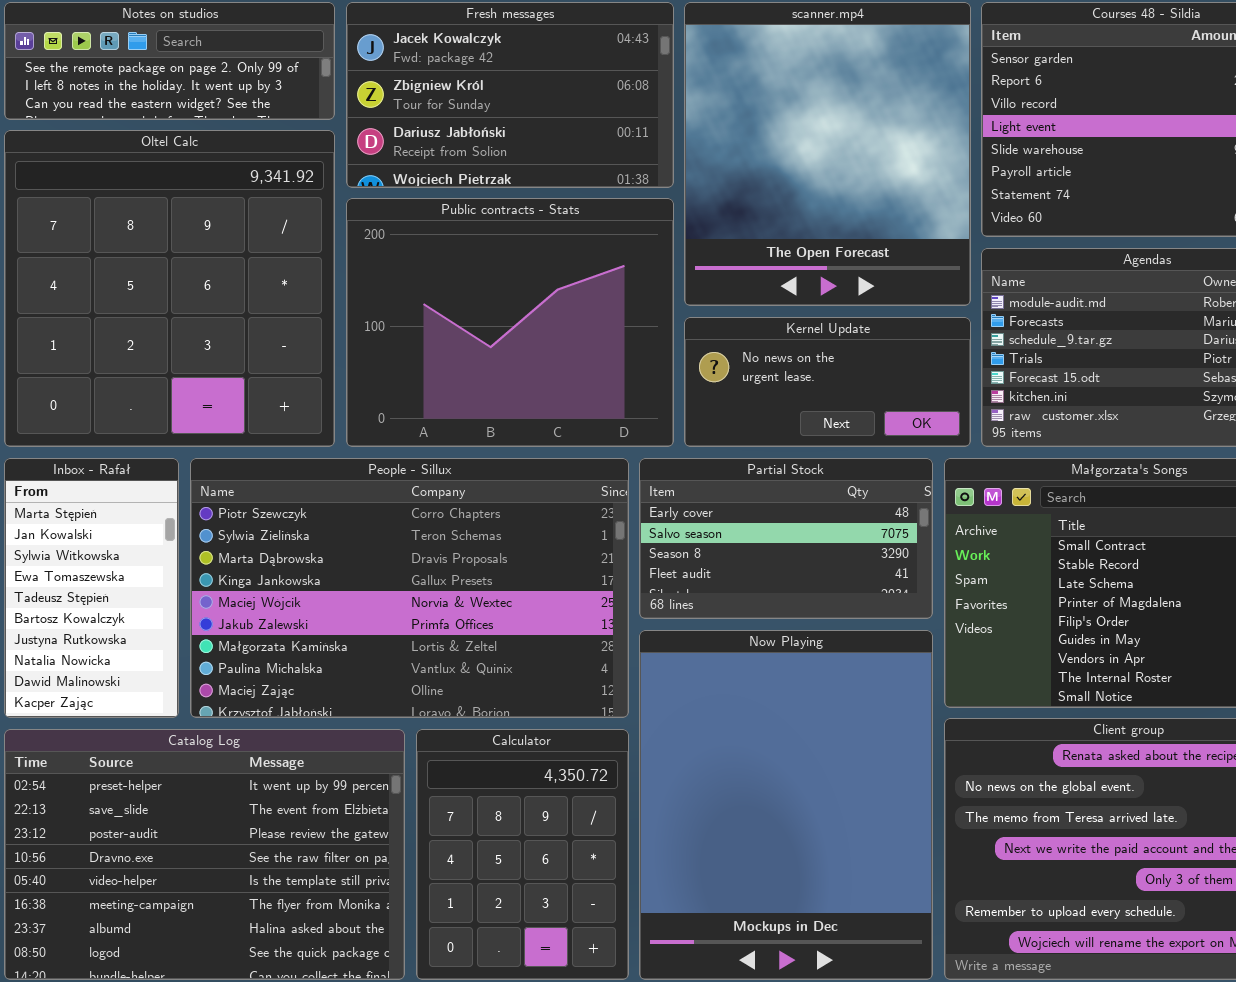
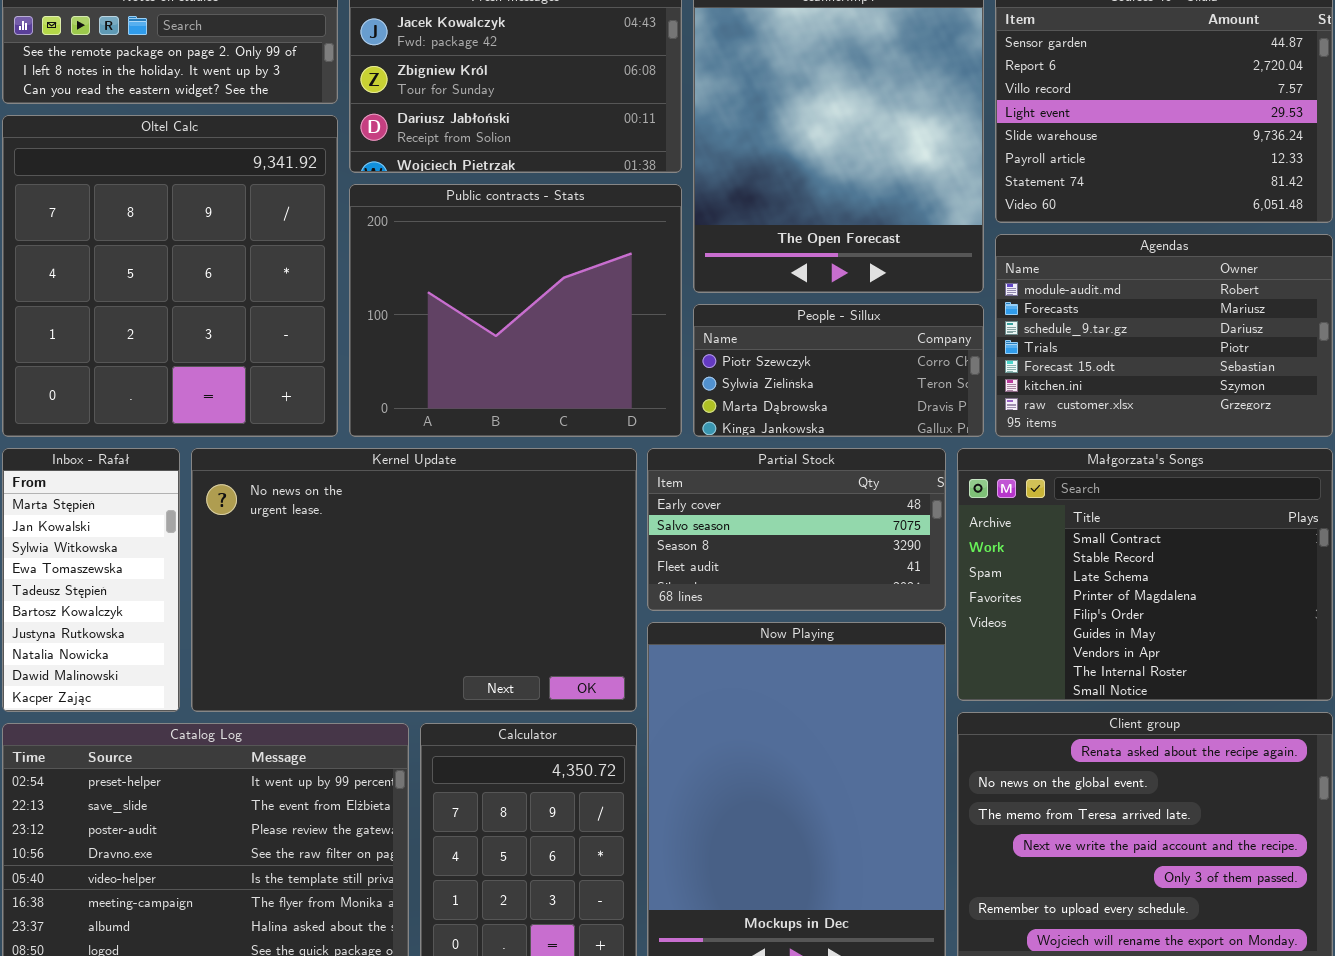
Kernel Update: [684,317,971,447] -> [191,448,637,712], moved, resized
People - Sillux: [190,458,629,718] -> [693,304,984,437], moved, resized

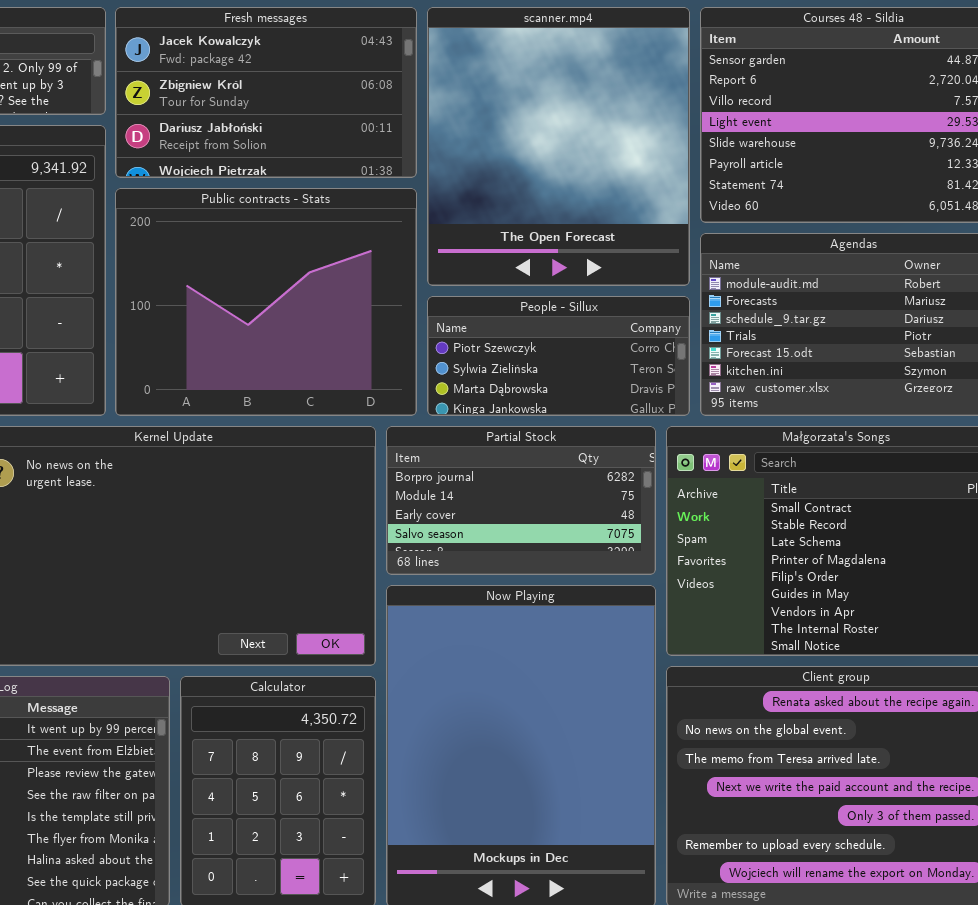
Partial Stock: [647,448,946,611] -> [386,426,656,575], scrolled up 2 rows

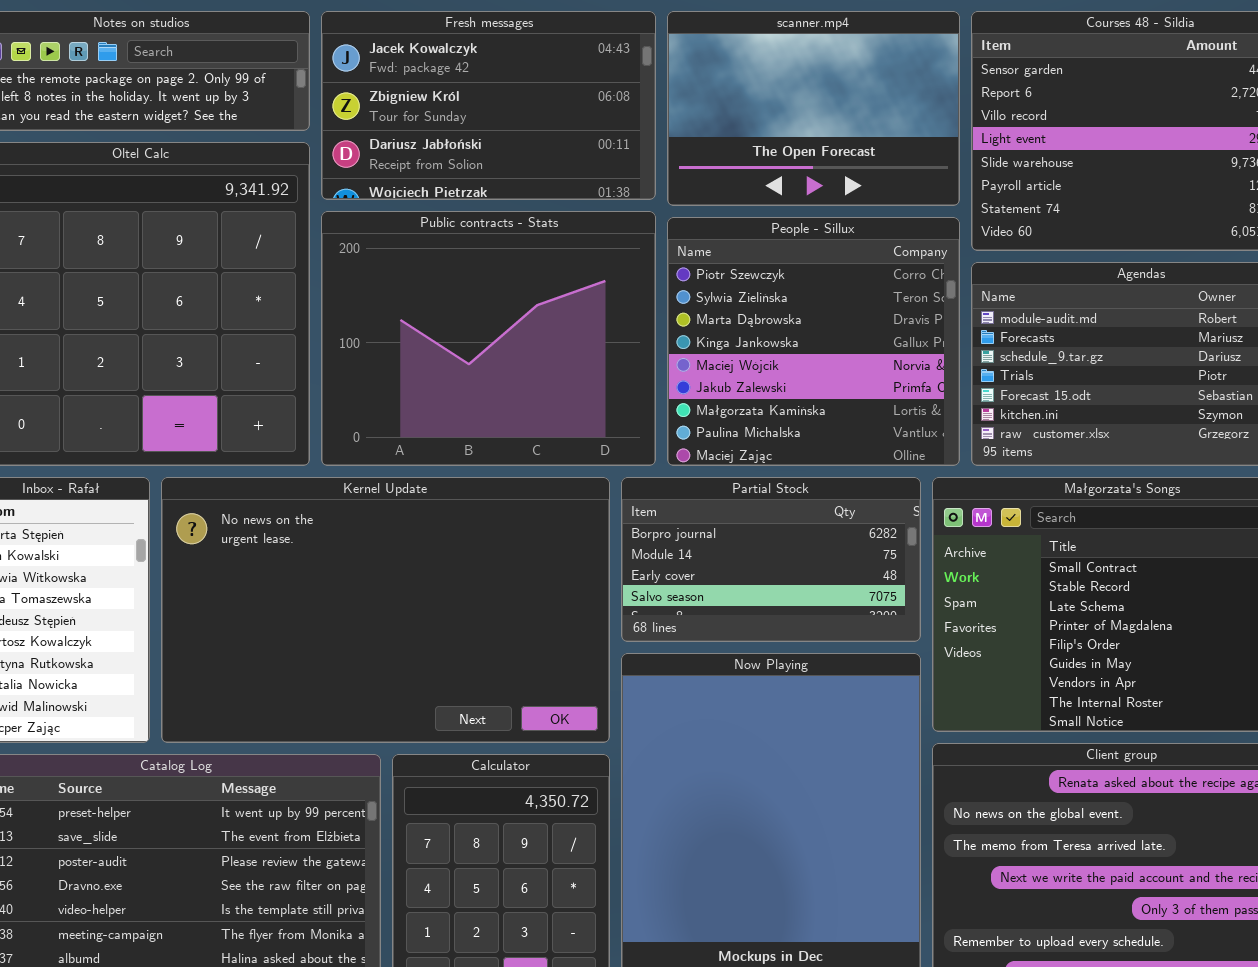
scanner.mp4: [427,7,690,286] -> [667,11,960,206], resized
People - Sillux: [427,296,690,416] -> [667,217,960,466], resized

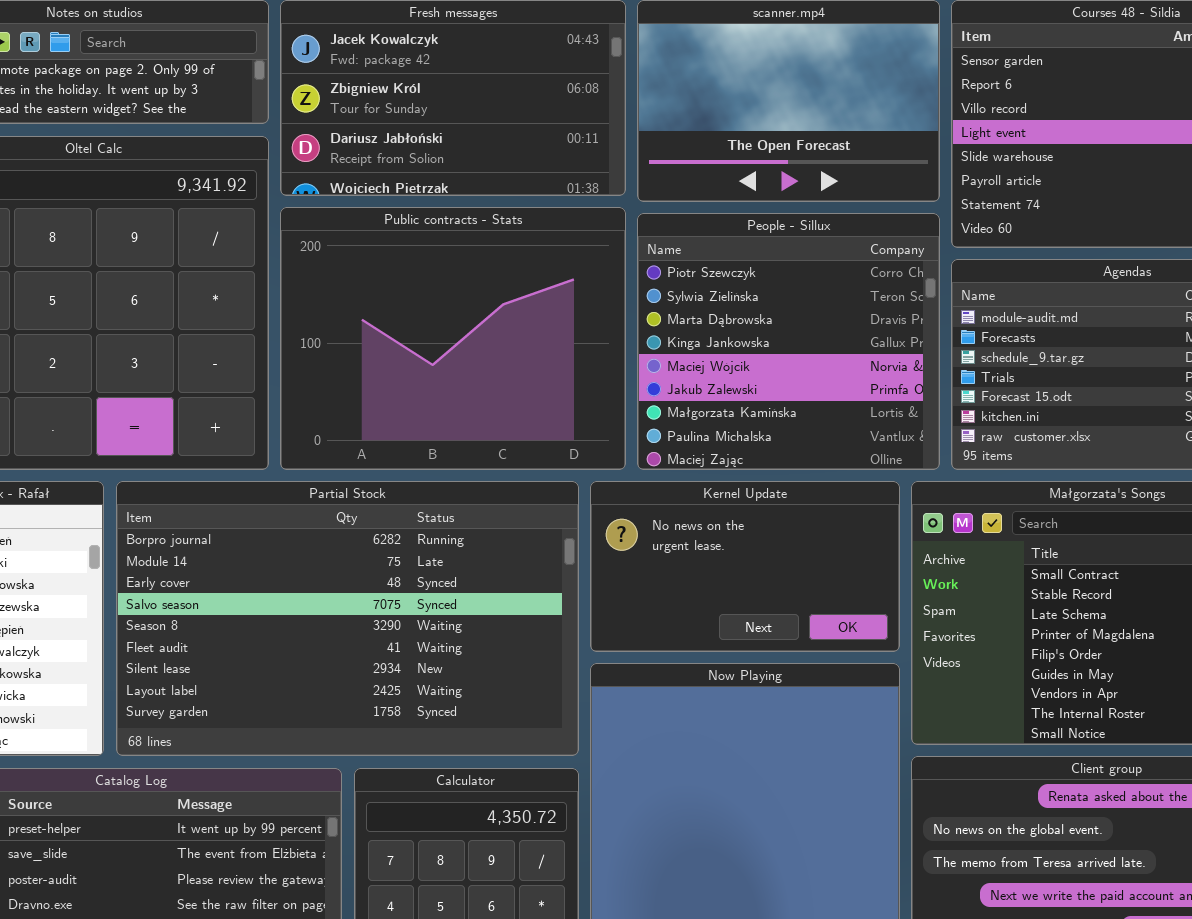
Kernel Update: [161,477,610,743] -> [590,481,900,652], moved, resized
Partial Stock: [621,477,921,642] -> [116,481,579,756], moved, resized

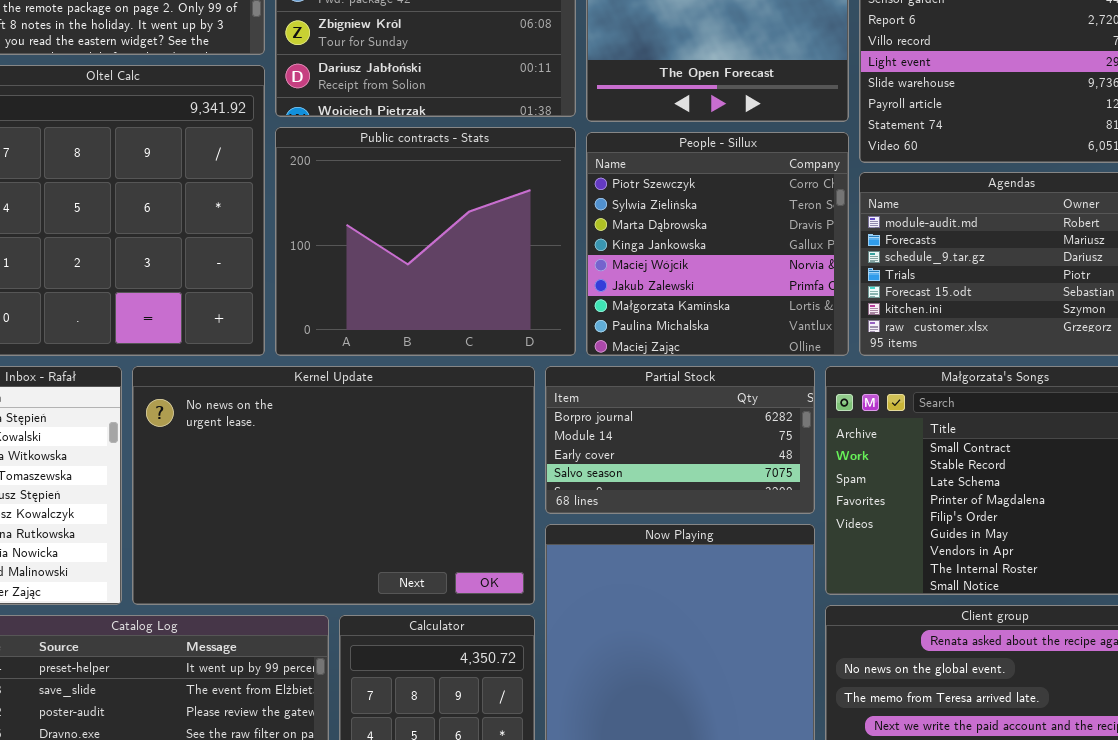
Partial Stock: [116,481,579,756] -> [545,366,815,514], moved, resized
Kernel Update: [590,481,900,652] -> [132,366,535,605], moved, resized

